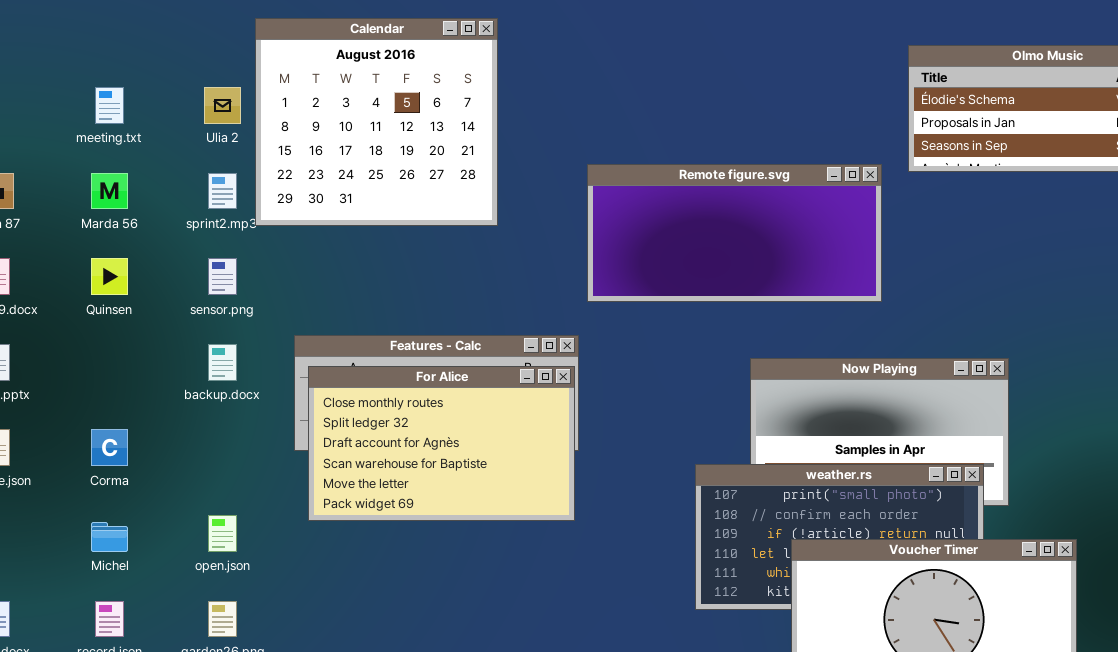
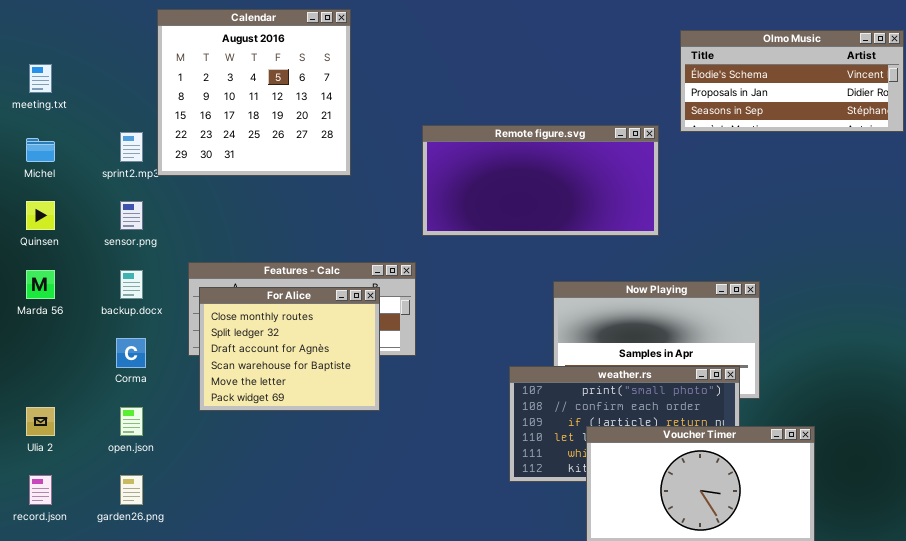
Ulia 2: [204,87,241,124] -> [26,407,55,436], moved
Marda 56: [91,173,128,209] -> [26,270,55,299], moved
For Alice: [308,366,575,521] -> [199,287,380,411], resized
Corma: [91,429,128,466] -> [116,338,146,368], moved
Michel: [91,522,128,552] -> [26,138,55,162], moved

